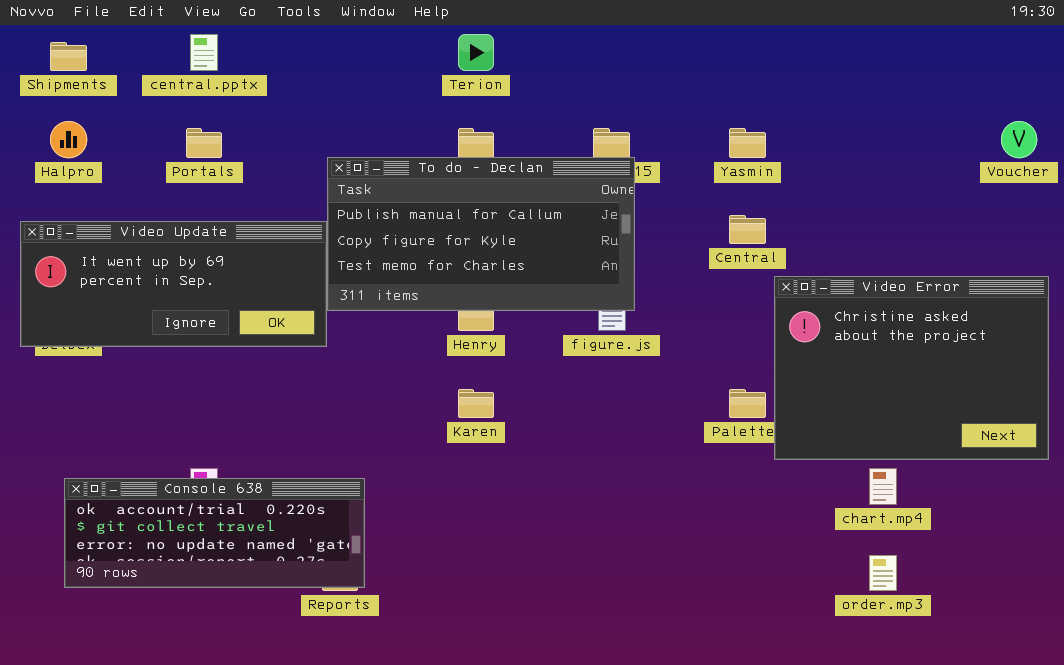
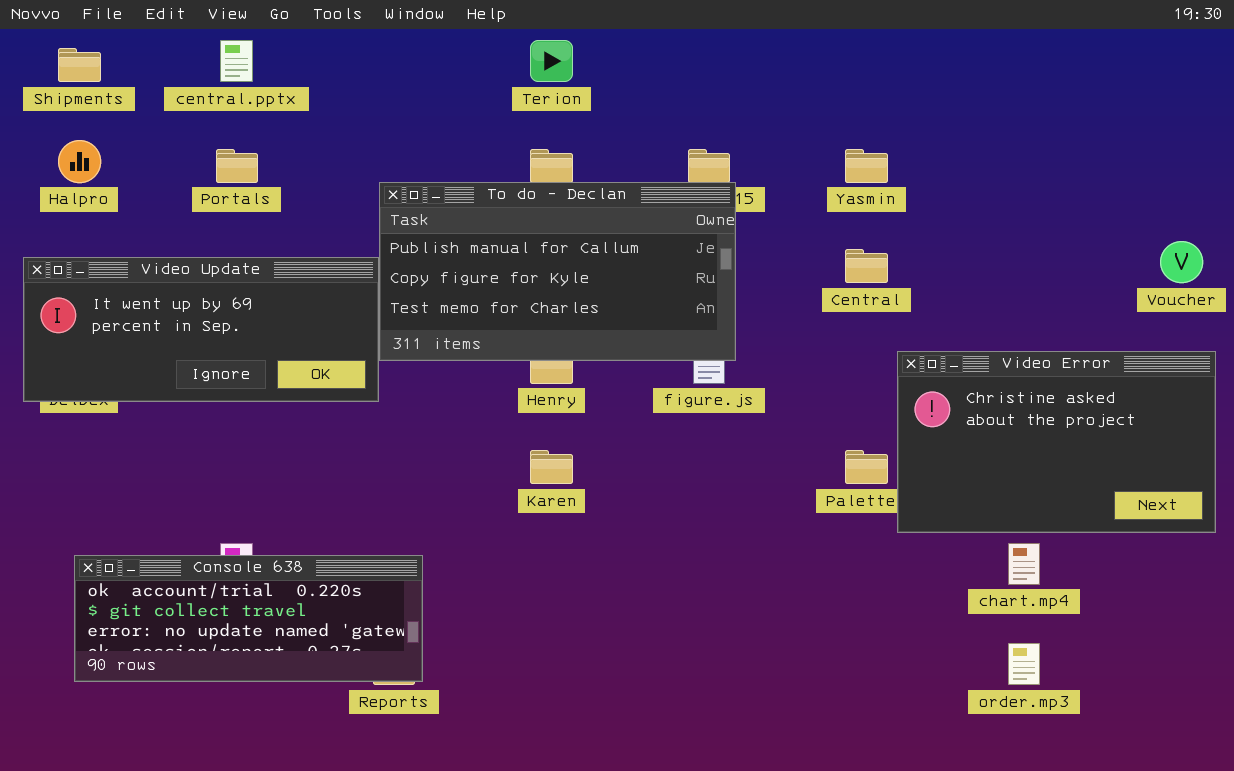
Voucher: [1001,121,1037,158] -> [1160,241,1203,283], moved
Video Error: [774,276,1049,460] -> [897,351,1216,533], resized

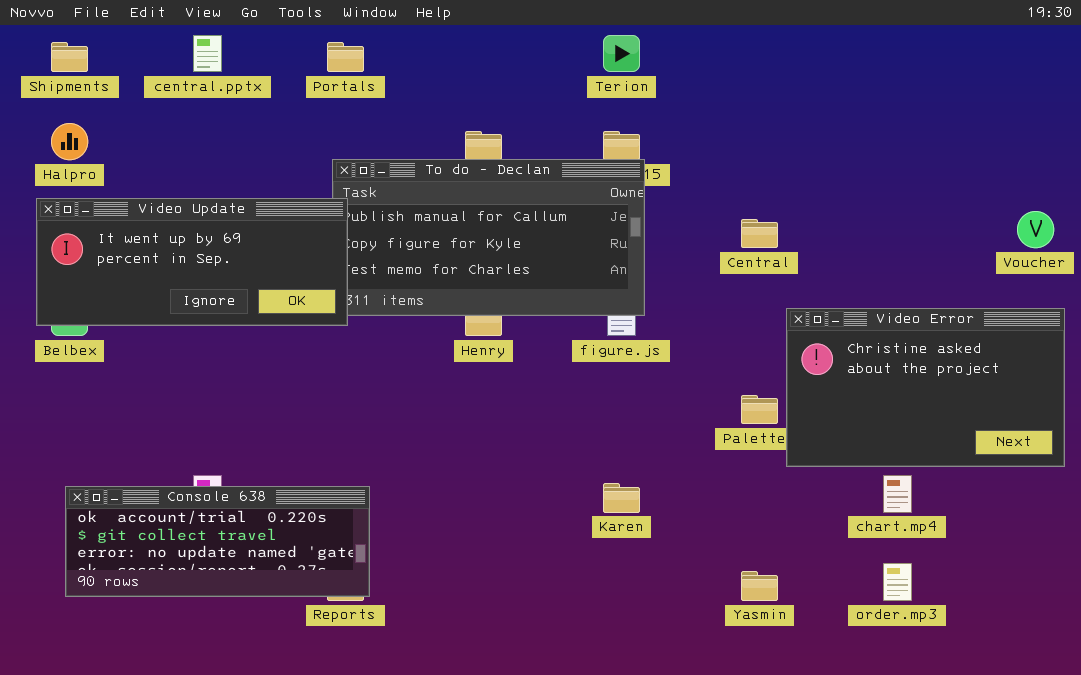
Terion: [530,40,573,82] -> [603,35,640,72], moved
Portals: [216,149,258,183] -> [327,42,364,72], moved
Yasmin: [845,149,888,183] -> [741,571,778,601], moved
Video Update: [23,257,379,402] -> [36,198,348,326], moved
Karen: [530,450,573,484] -> [603,483,640,513], moved

